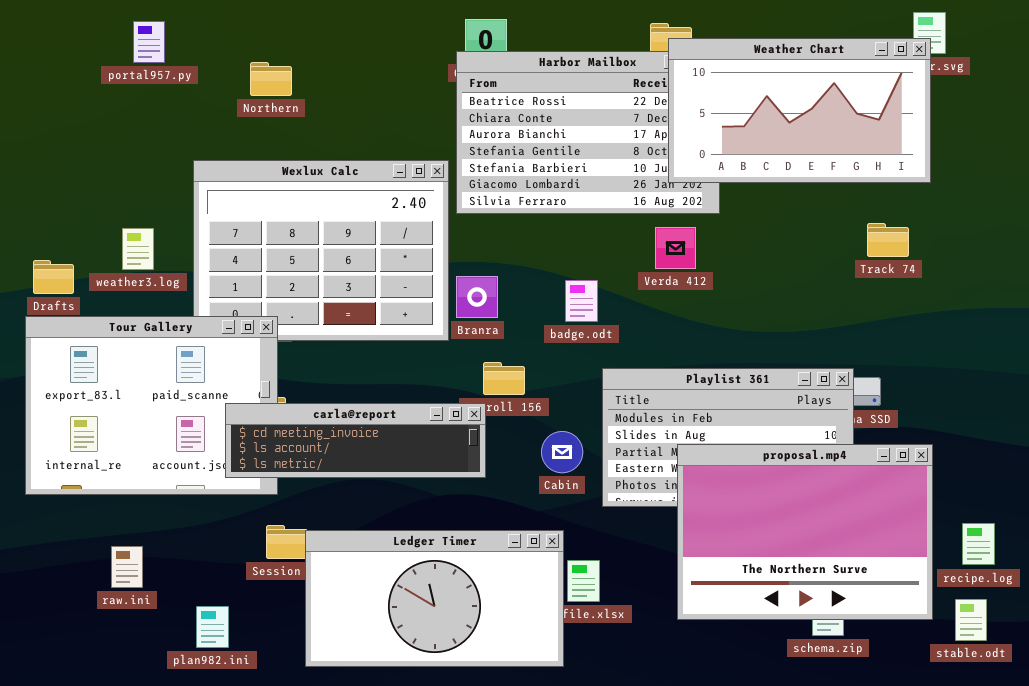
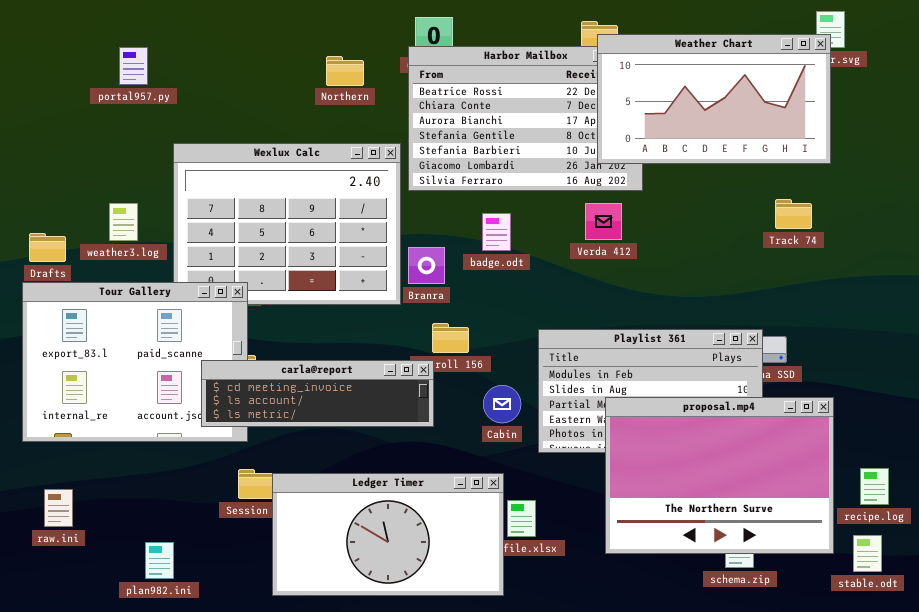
portal957.py: [133,21,165,63] -> [119,47,148,85], moved
Northern: [250,62,292,96] -> [326,56,364,86], moved
badge.odt: [565,280,598,322] -> [482,213,511,251], moved
raw.ini: [111,546,143,588] -> [44,489,73,527], moved
plan982.ini: [196,606,229,648] -> [145,542,174,579], moved

